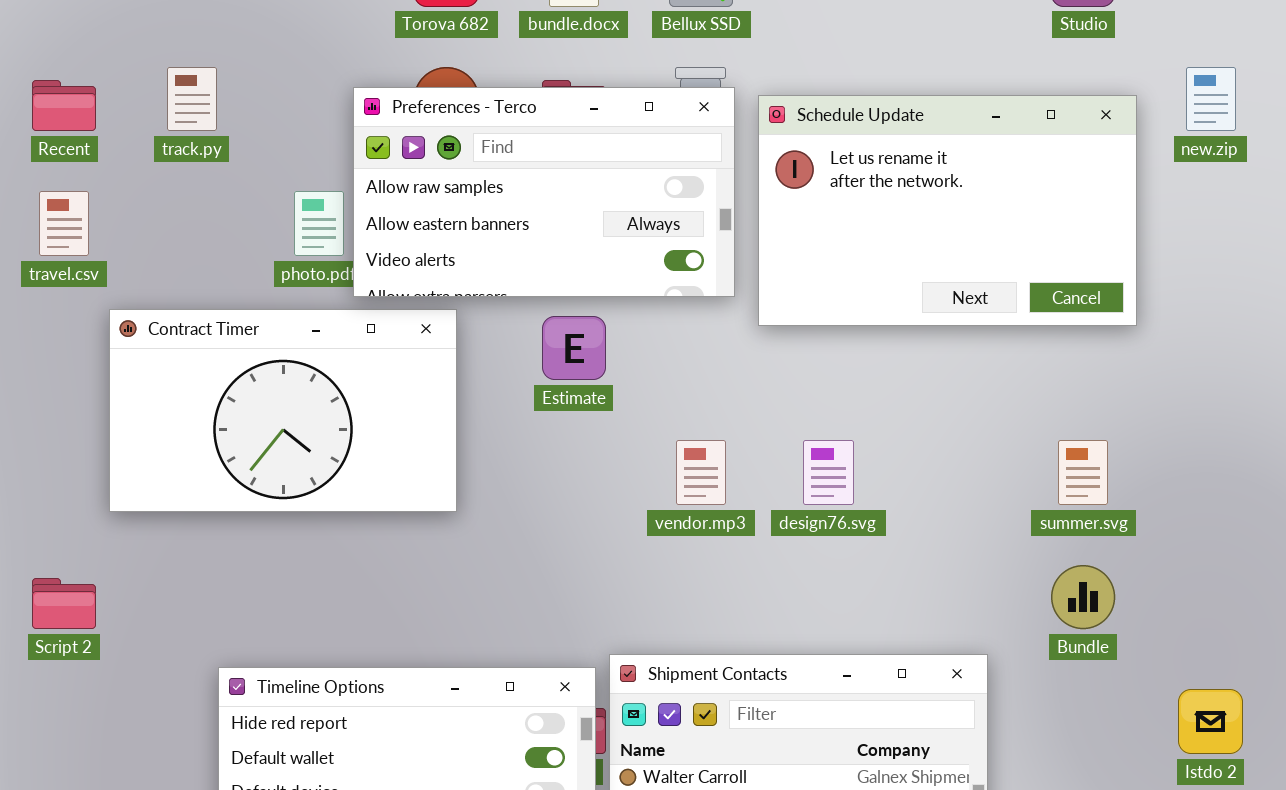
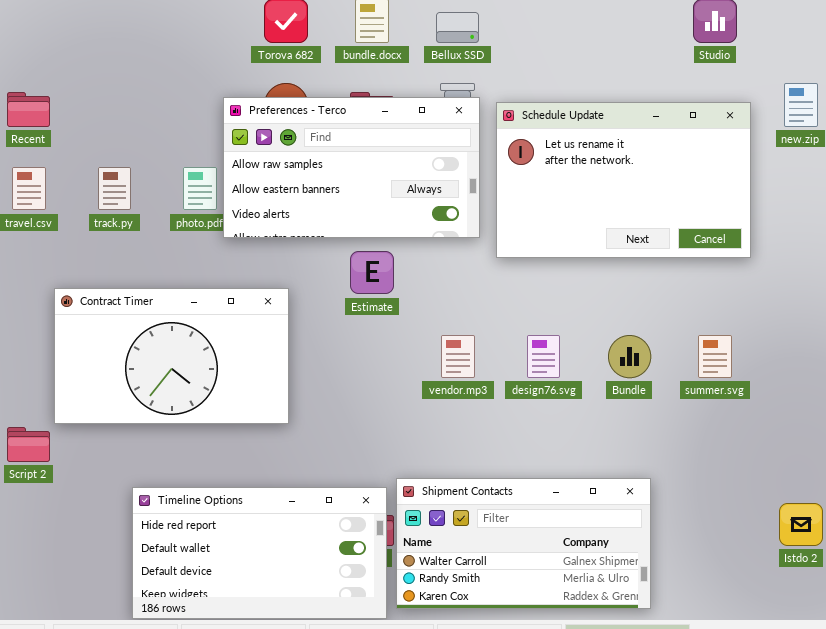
track.py: [167,67,217,131] -> [98,167,131,210], moved
Contract Timer: [109,309,457,512] -> [54,288,289,424], moved
Bundle: [1051,565,1115,629] -> [608,335,651,378], moved

